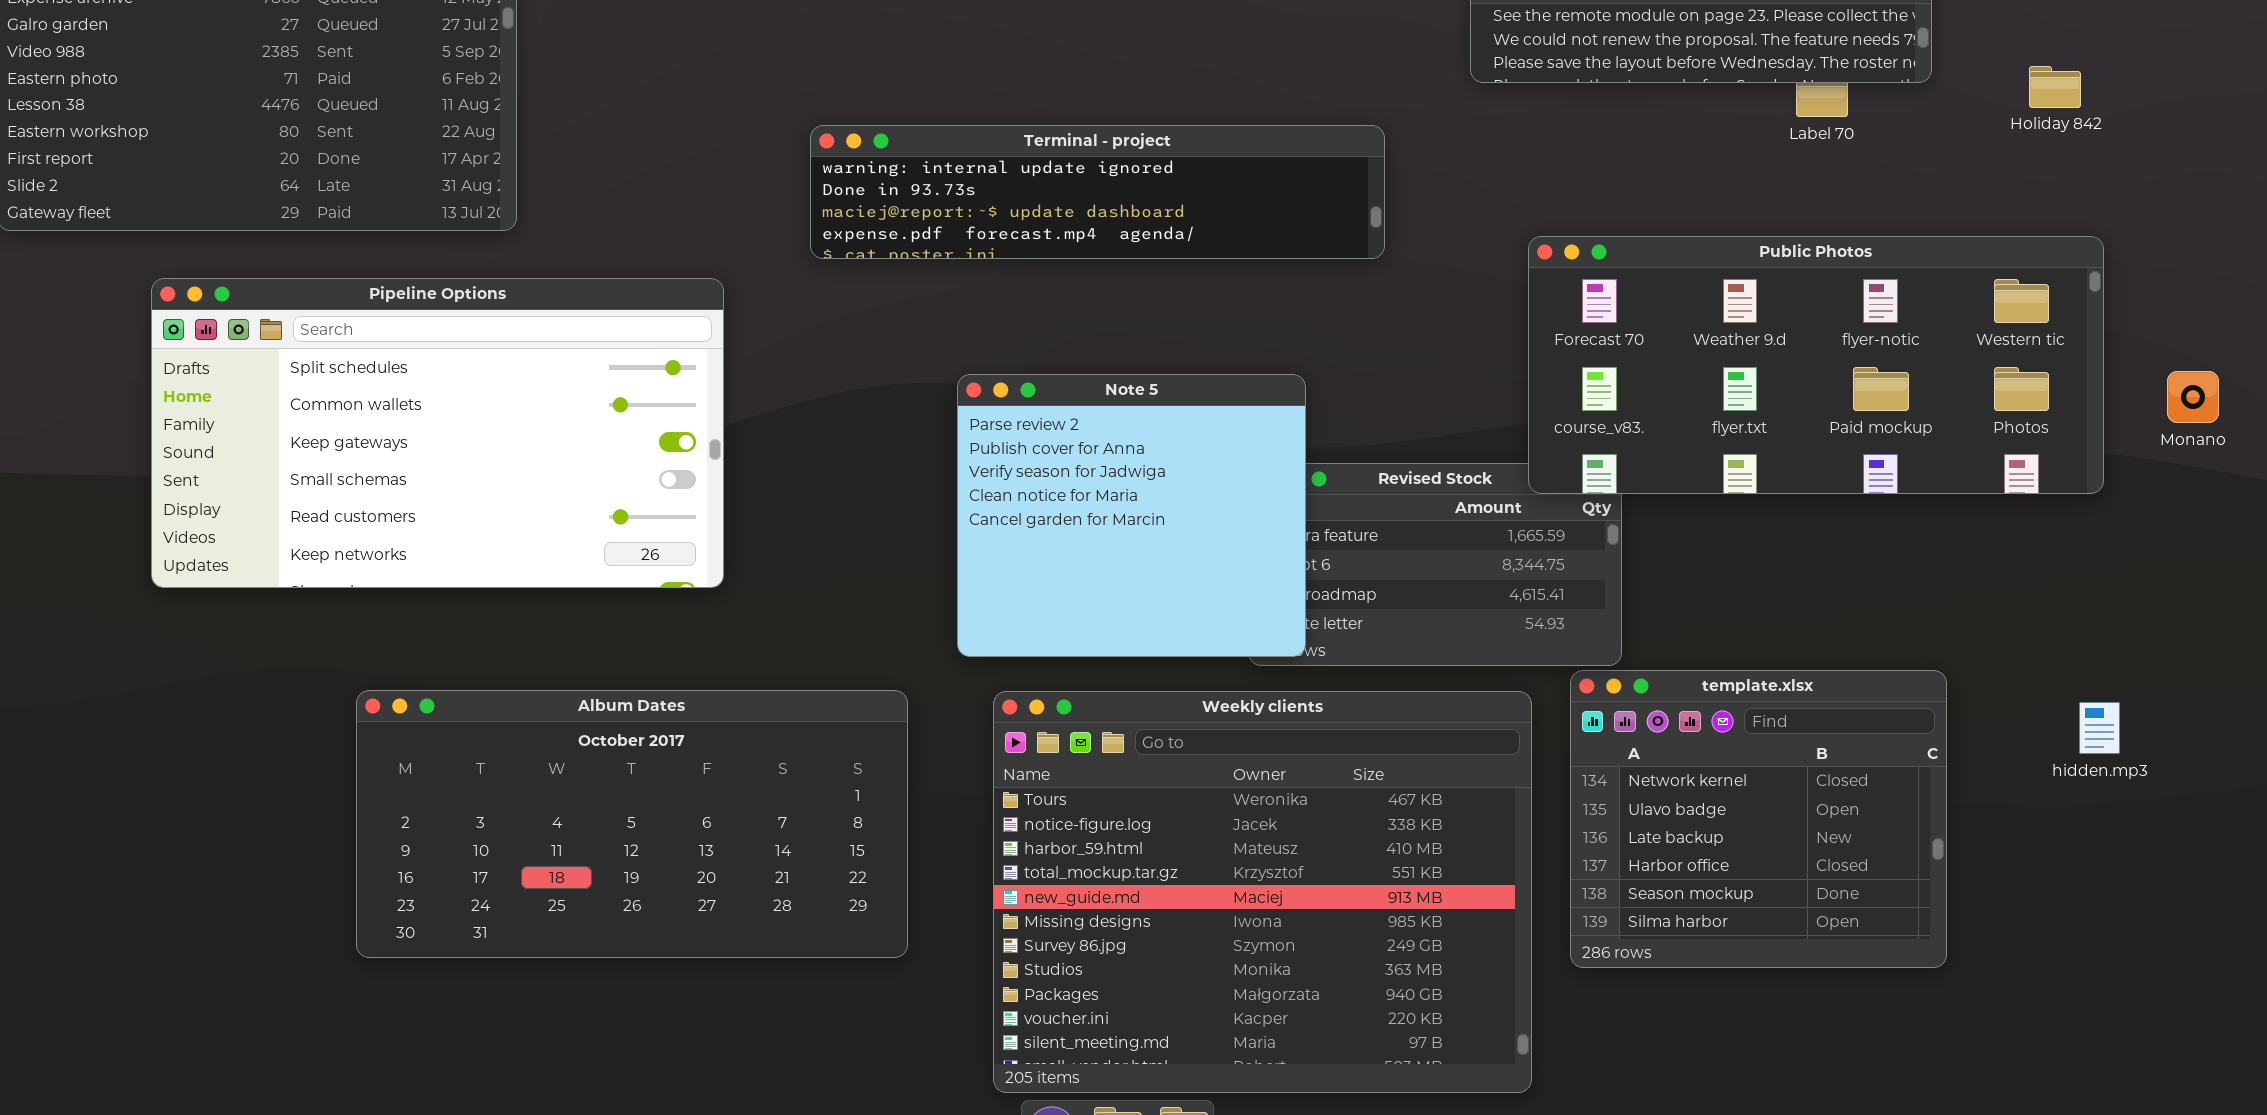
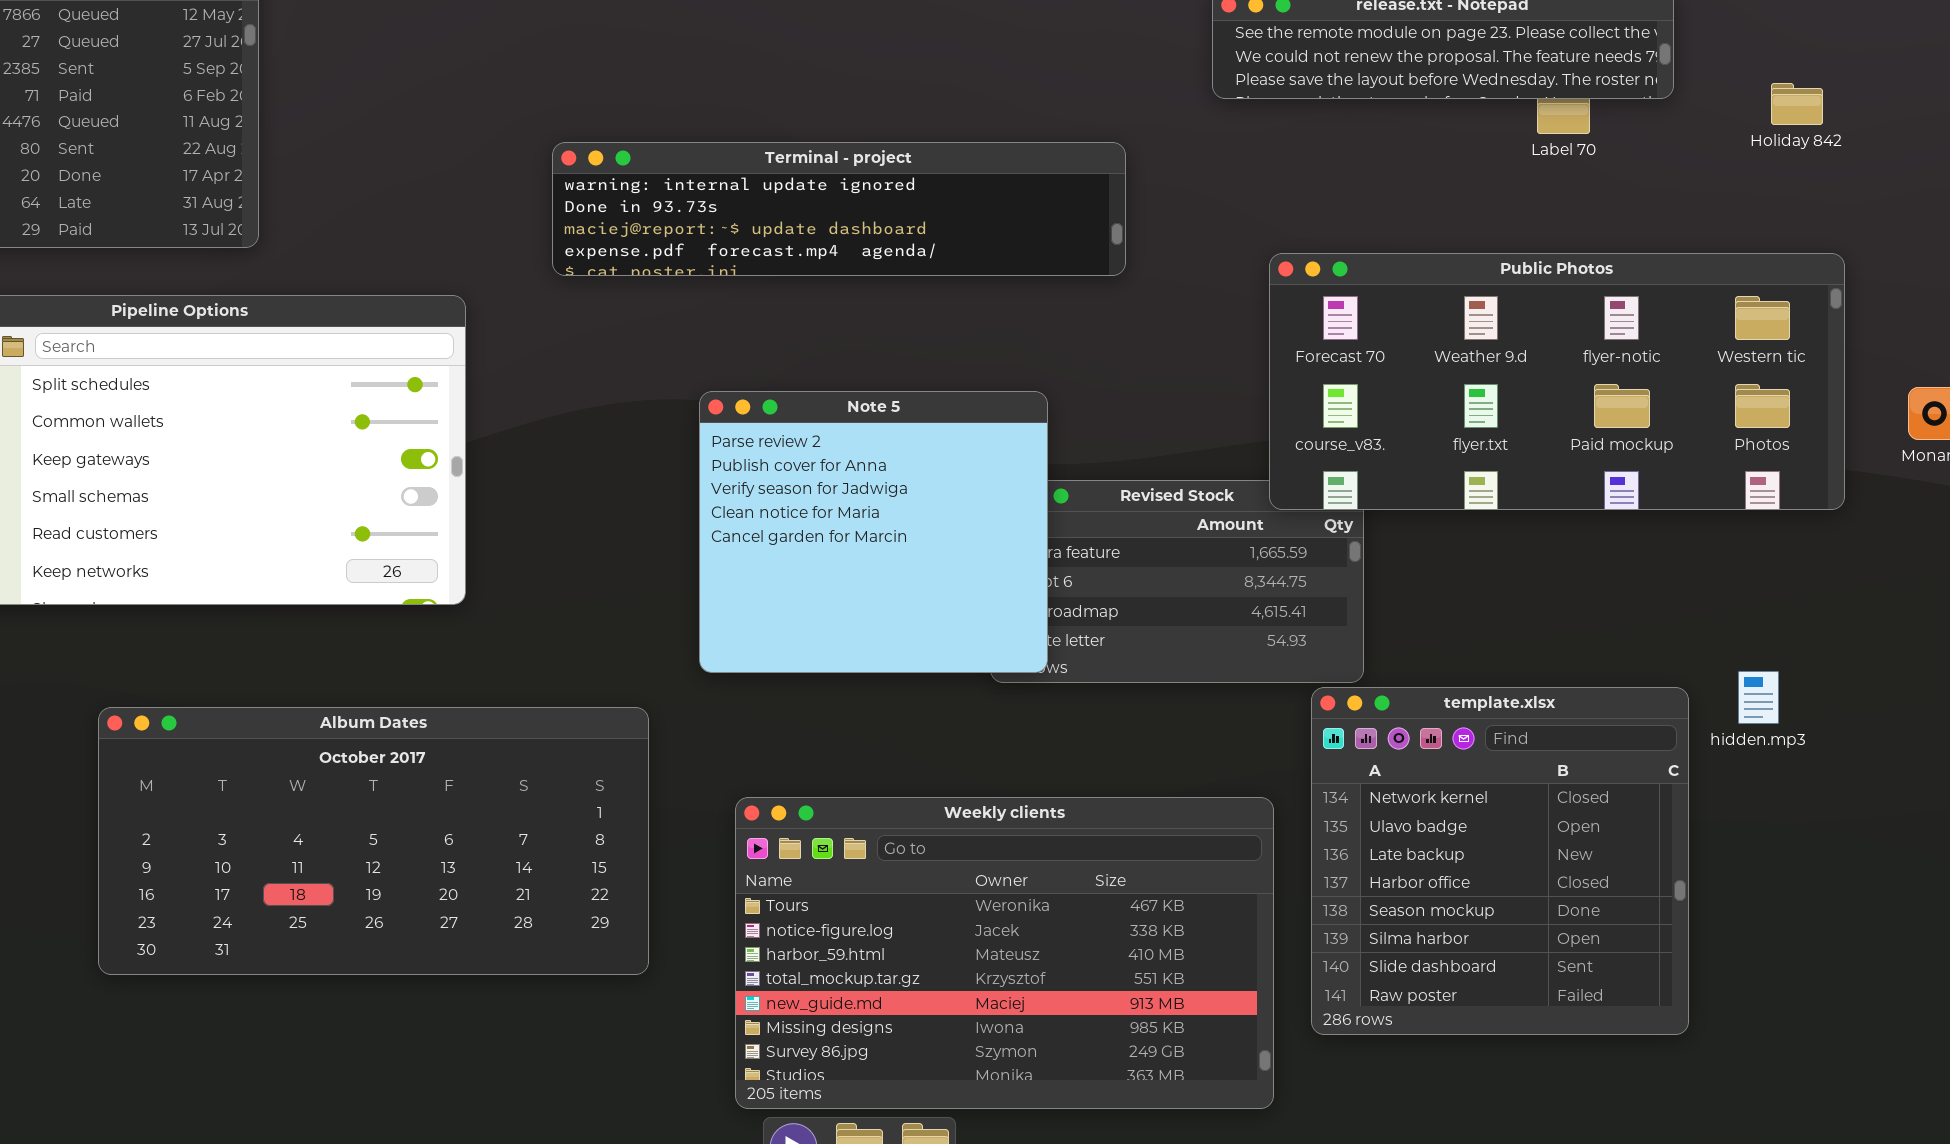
template.xlsx: [1570,670,1947,968] -> [1311,687,1689,1035], resized
Weekly clients: [993,691,1532,1093] -> [735,797,1274,1109], resized
hidden.mp3: [2079,702,2120,754] -> [1738,671,1779,724], moved

